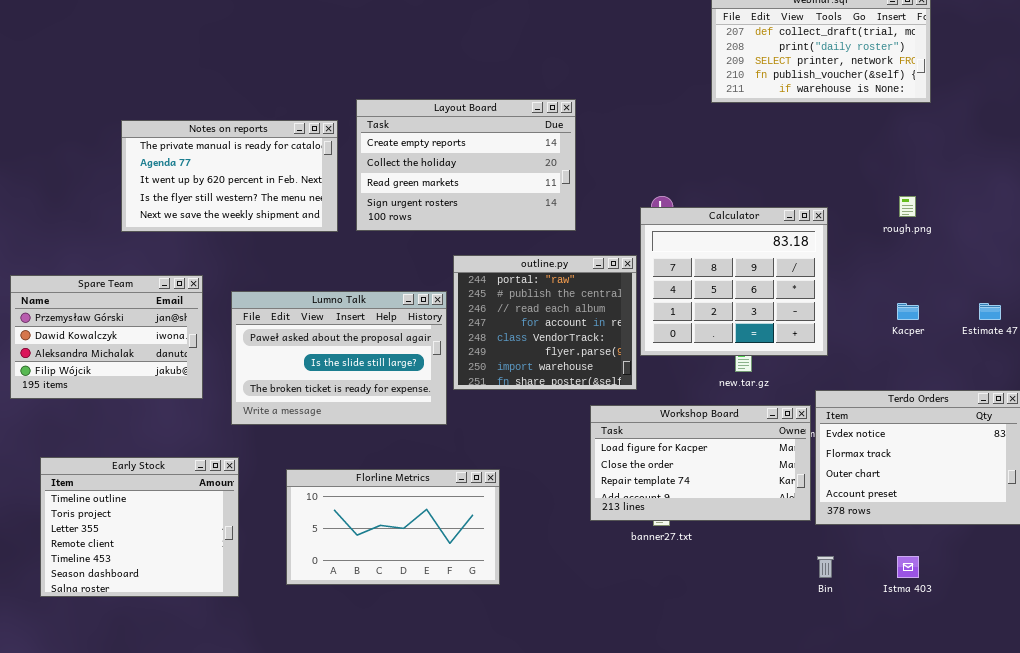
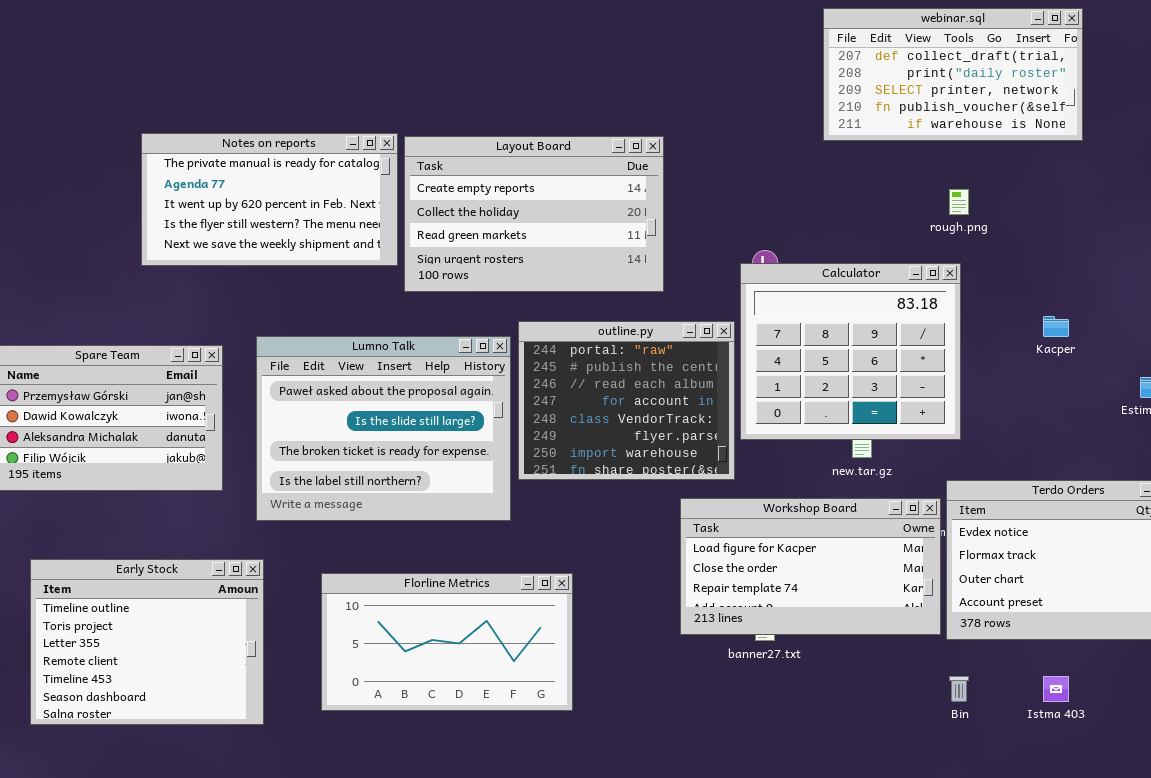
Notes on reports: [121,120,338,232] -> [141,133,398,266], moved
rough.png: [899,196,916,217] -> [949,189,969,215], moved
Lumno Talk: [231,291,447,425] -> [256,336,511,521], resized
Kacper: [897,303,919,320] -> [1043,316,1069,337], moved

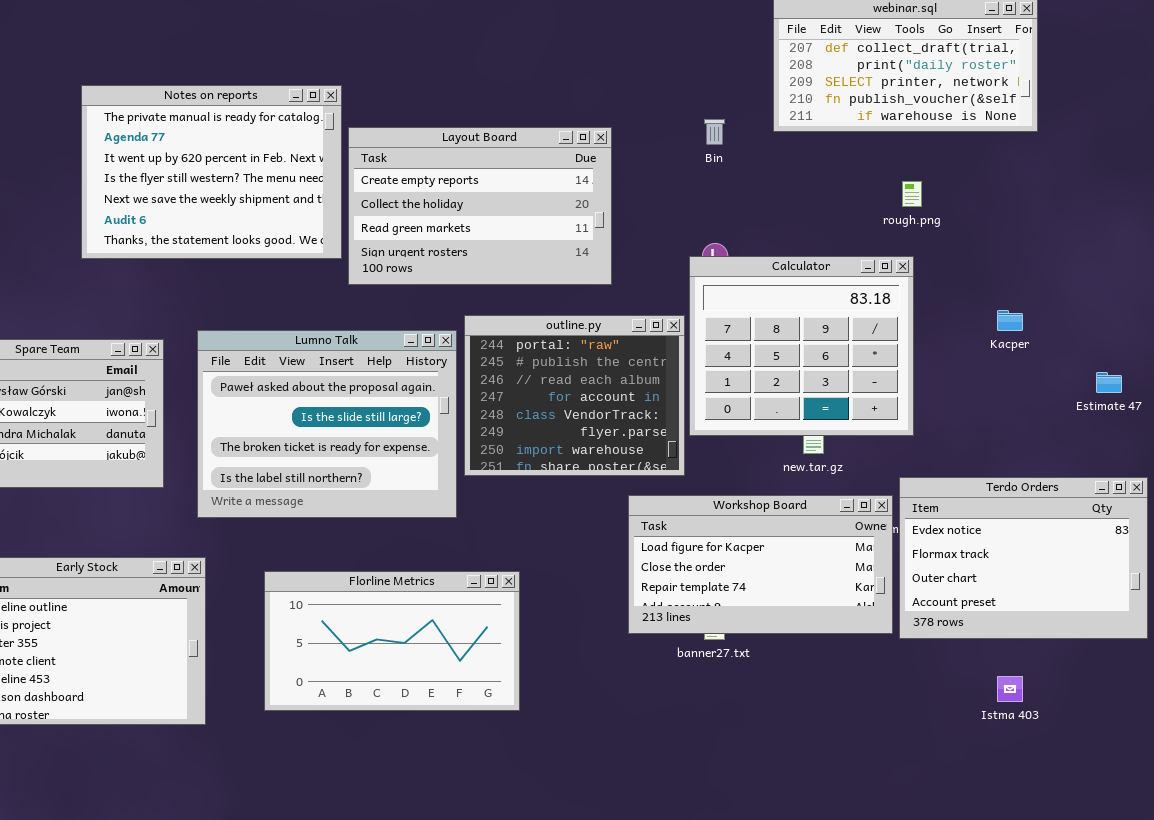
Notes on reports: [141,133,398,266] -> [81,85,342,259], resized
Bin: [949,676,969,702] -> [704,119,725,145], moved

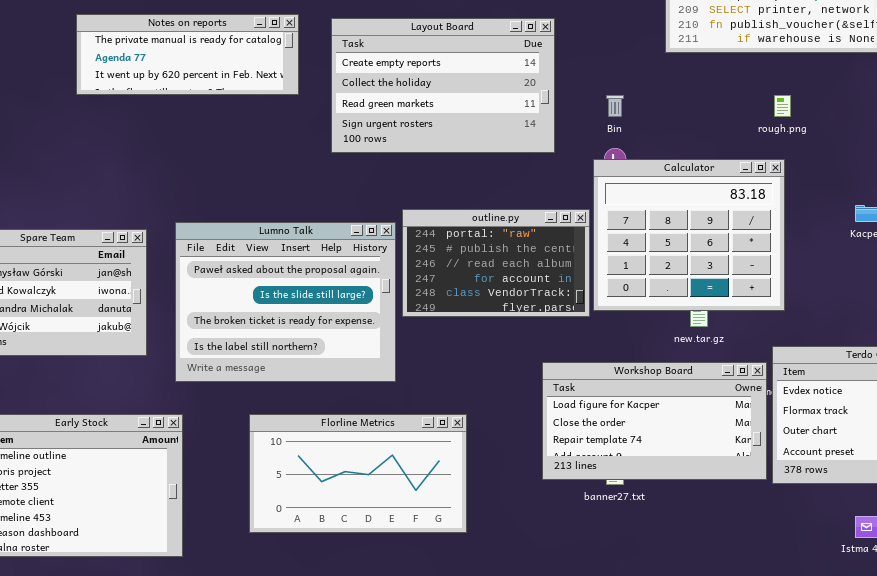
Notes on reports: [81,85,342,259] -> [76,14,299,95], resized
Bin: [704,119,725,145] -> [606,95,624,117], moved
Layout Board: [348,127,612,285] -> [331,18,555,153], moved
outline.py: [464,315,685,476] -> [402,209,590,317], resized
Florline Metrics: [264,571,520,711] -> [249,414,467,533], moved

